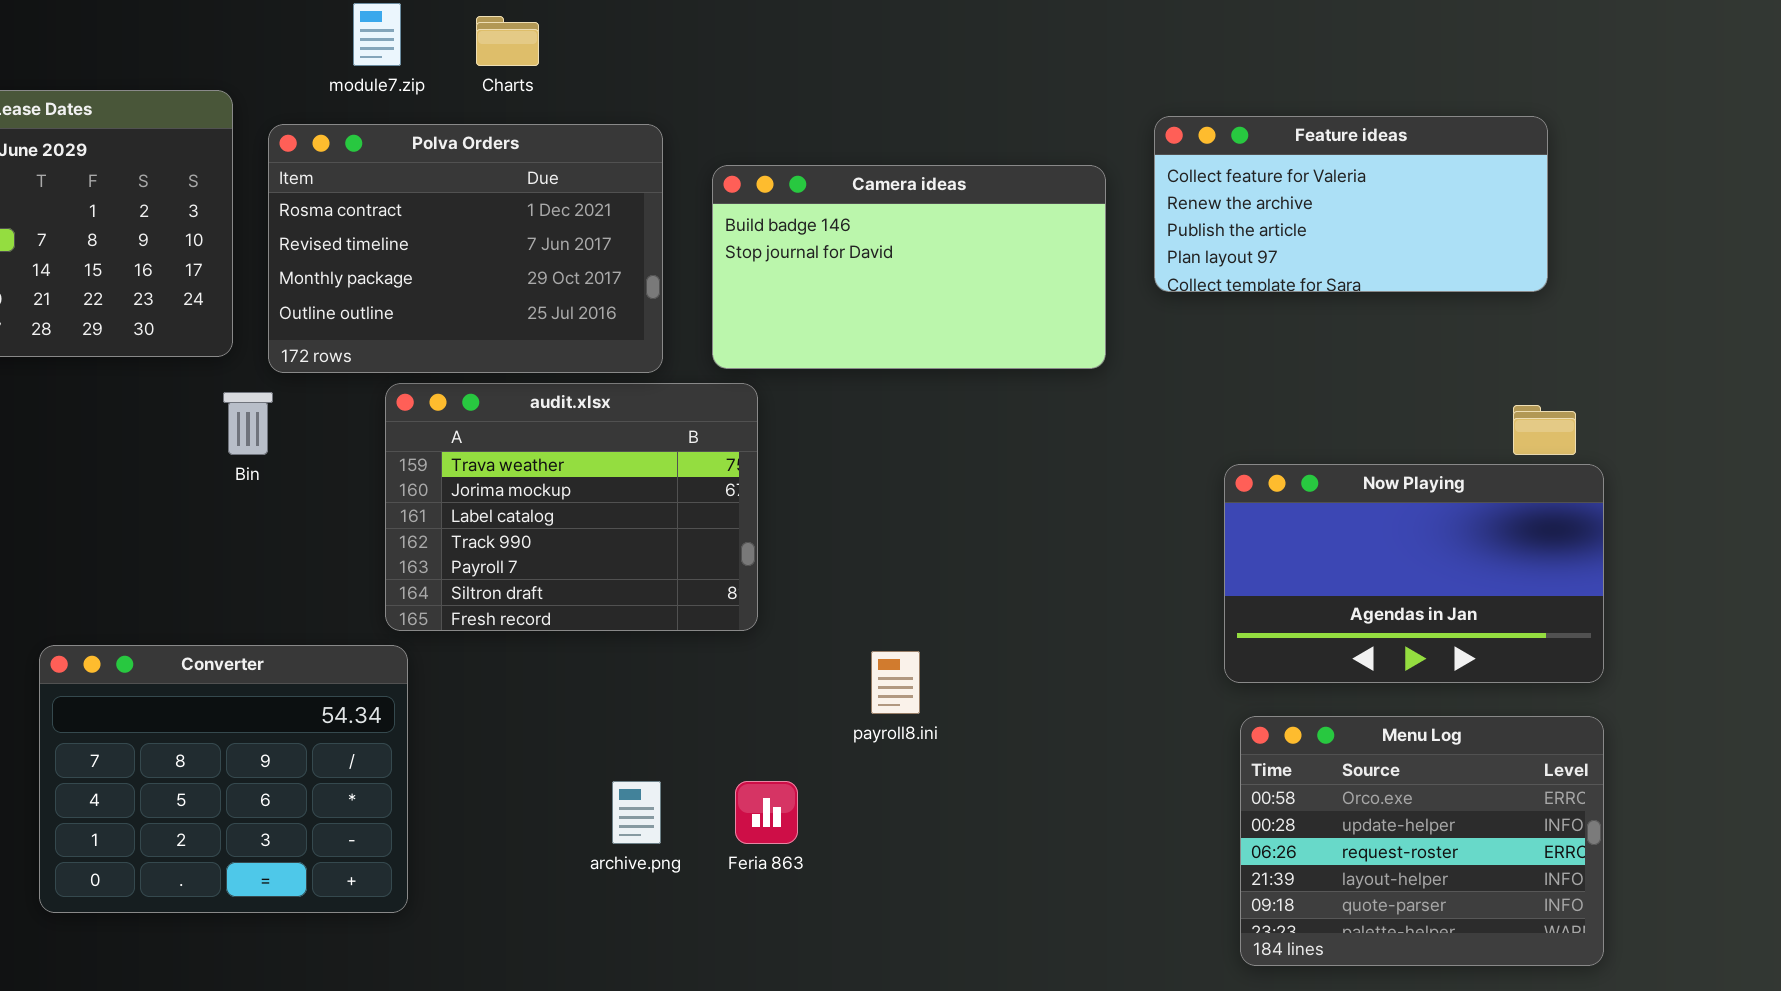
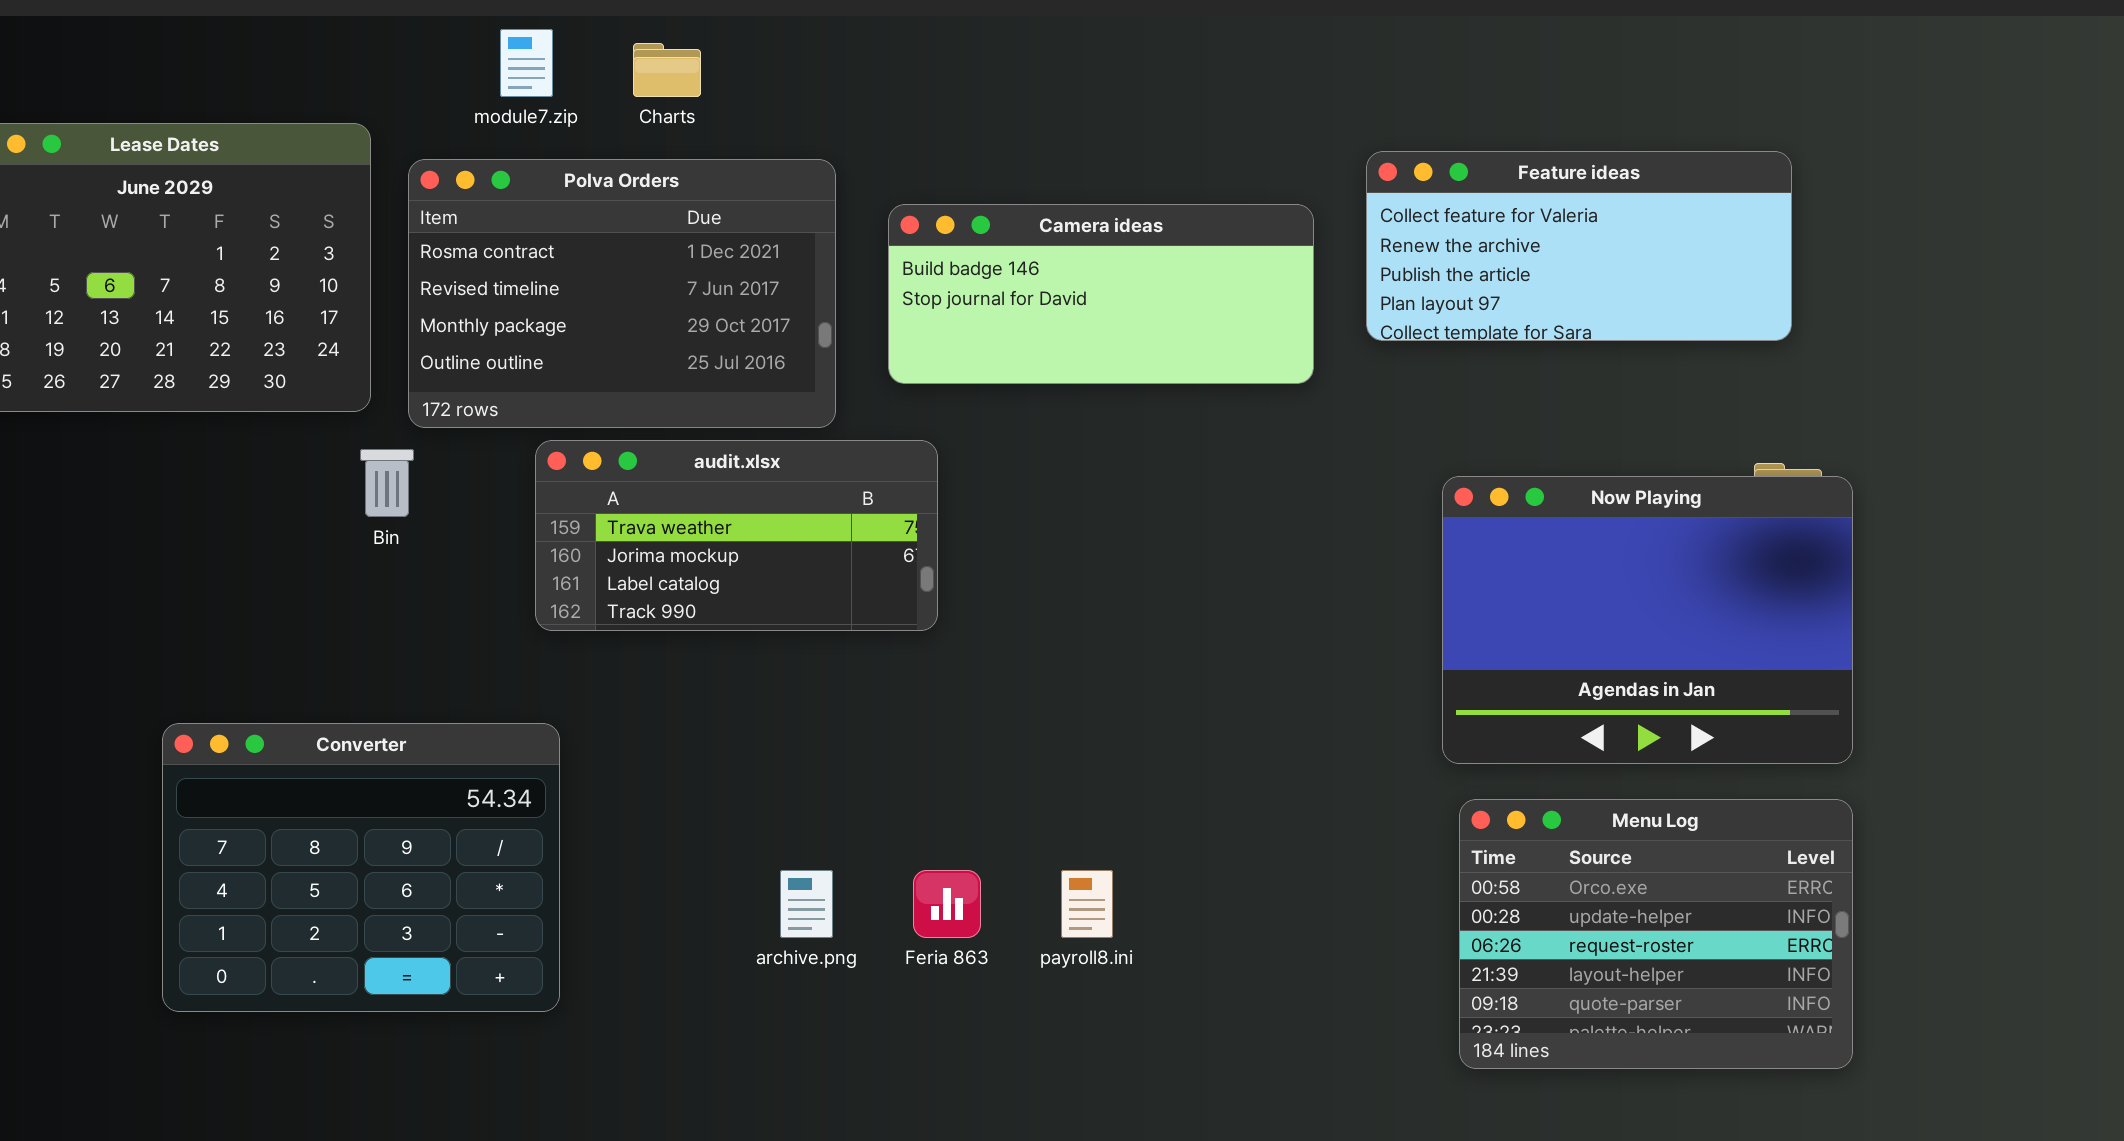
Camera ideas: [712,165,1106,369] -> [888,204,1314,384], resized
audit.xlsx: [385,383,758,631] -> [535,440,938,631], resized
Now Playing: [1224,464,1604,683] -> [1442,476,1853,764], resized
payroll8.ini: [871,651,920,714] -> [1061,870,1113,938], moved

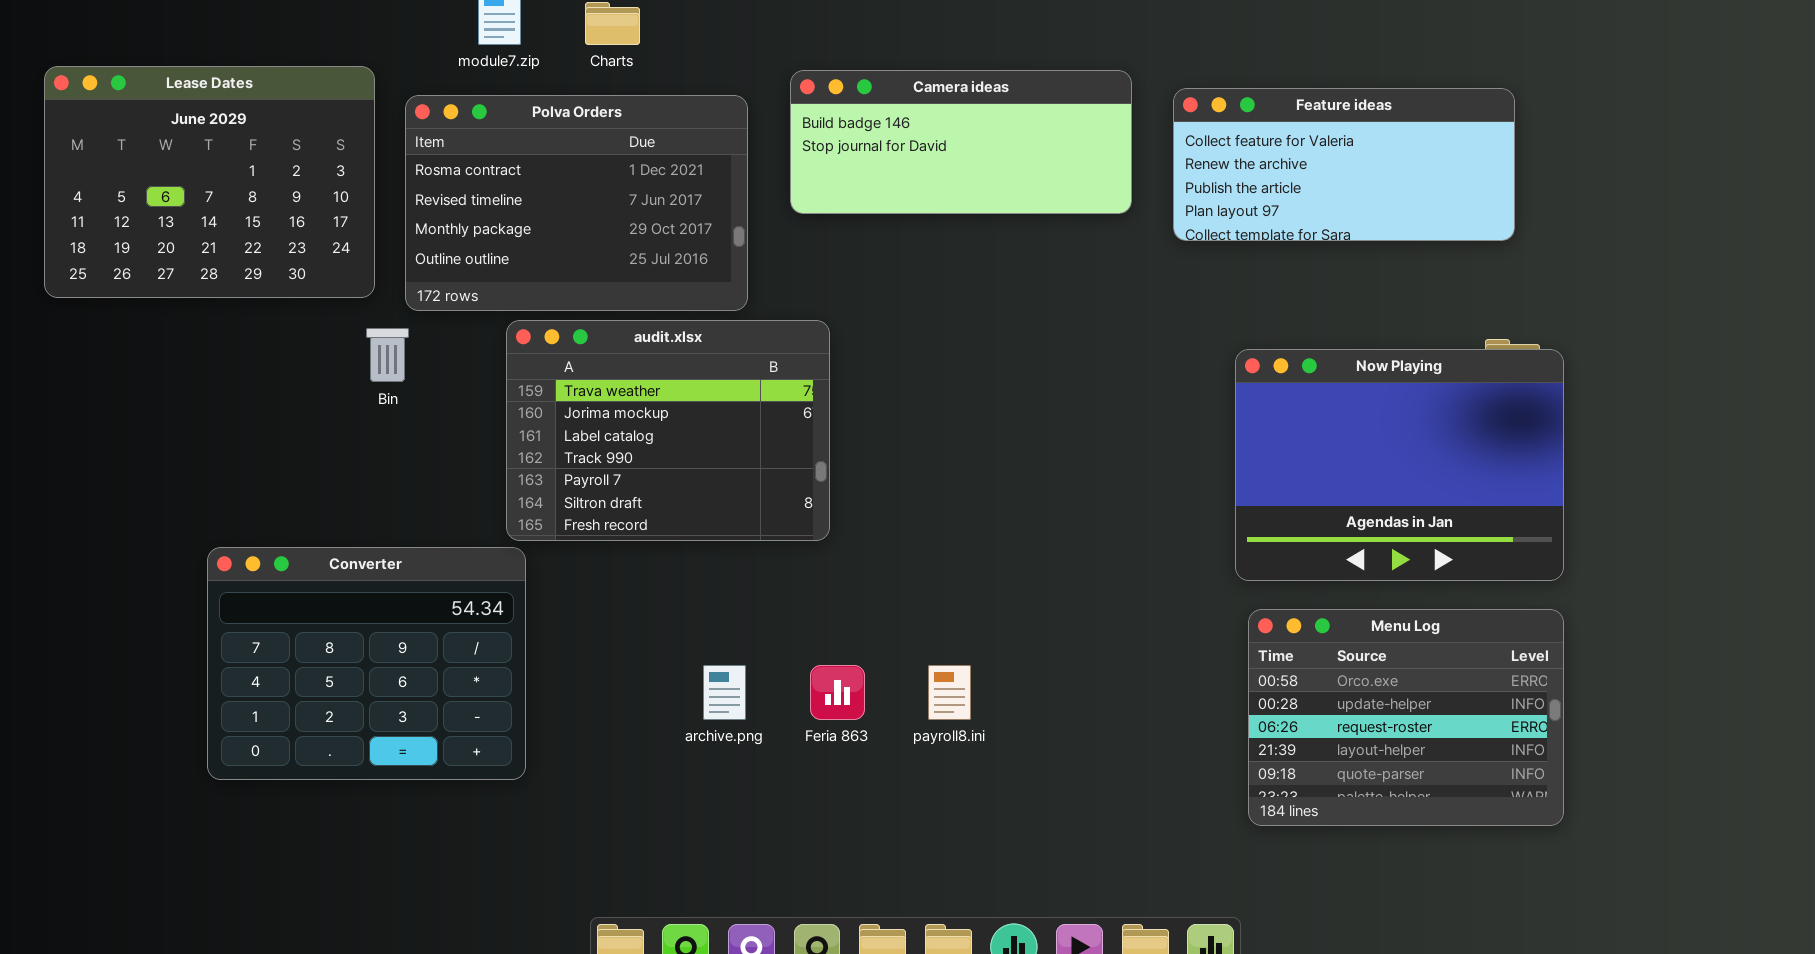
Camera ideas: [888,204,1314,384] -> [790,70,1132,214], moved
audit.xlsx: [535,440,938,631] -> [506,320,830,541], resized

